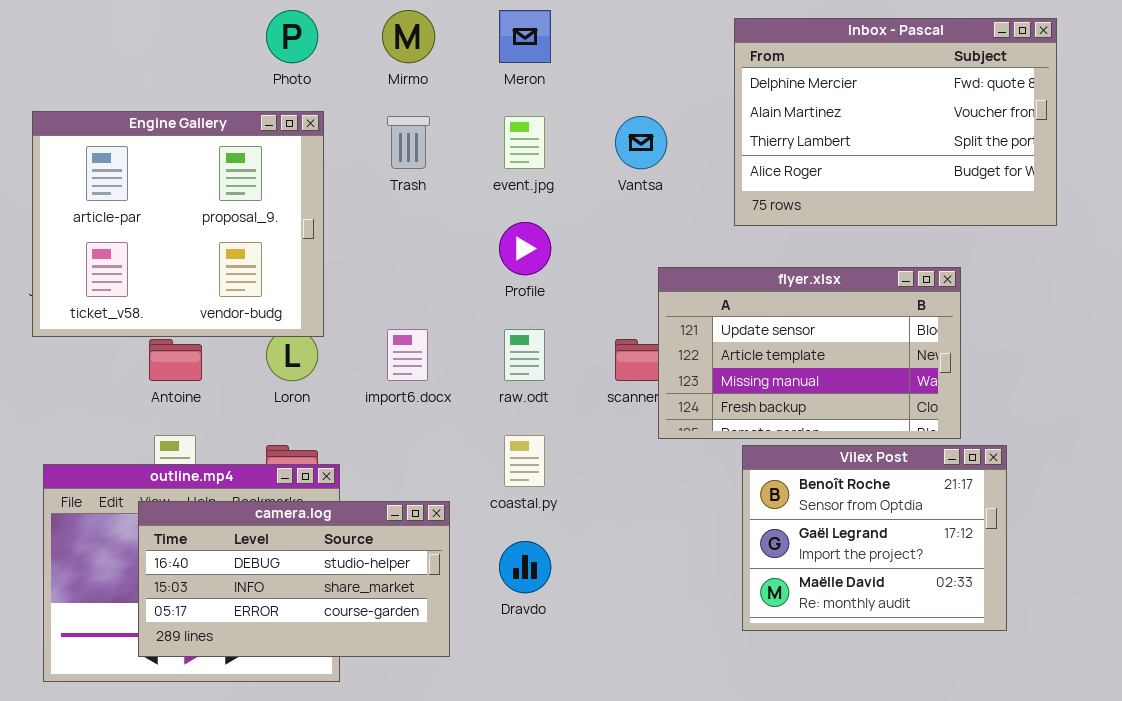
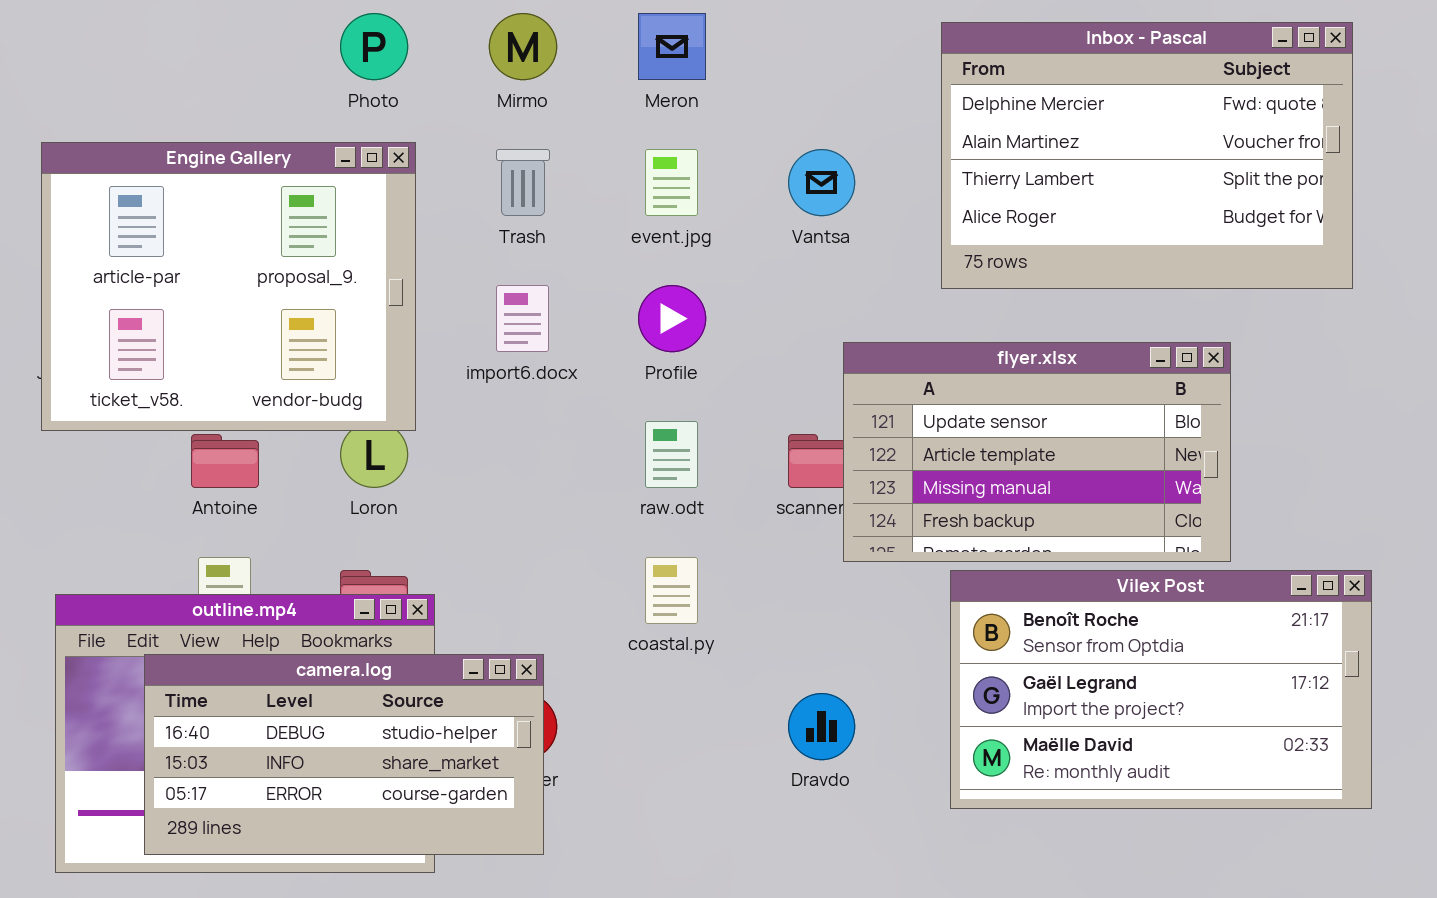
import6.docx: [387,329,428,381] -> [496,285,549,352], moved
Vilex Post: [742,445,1007,631] -> [950,570,1372,809], resized
camera.log: [138,501,450,657] -> [144,654,544,855], moved
Dravdo: [499,541,551,593] -> [788,693,855,760], moved

